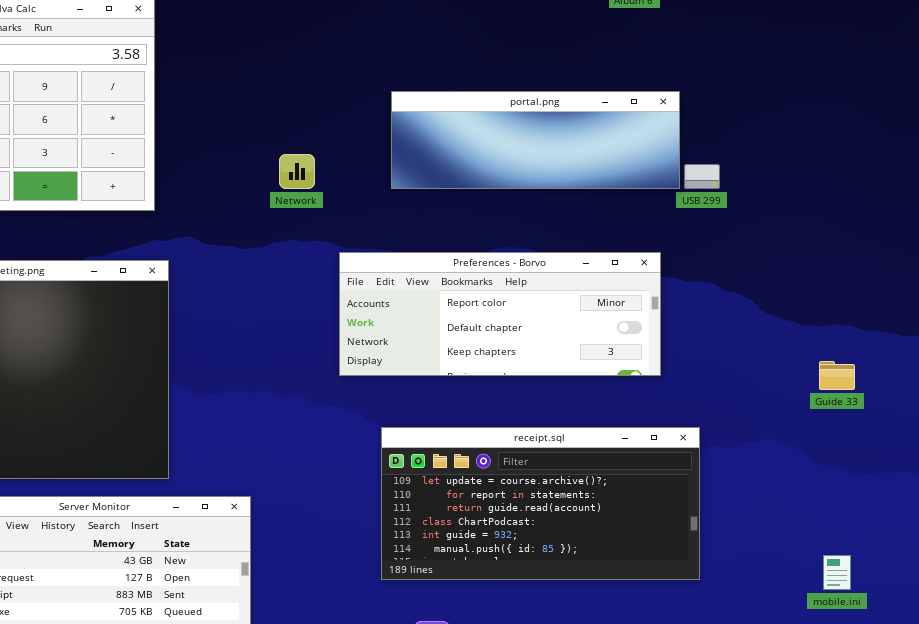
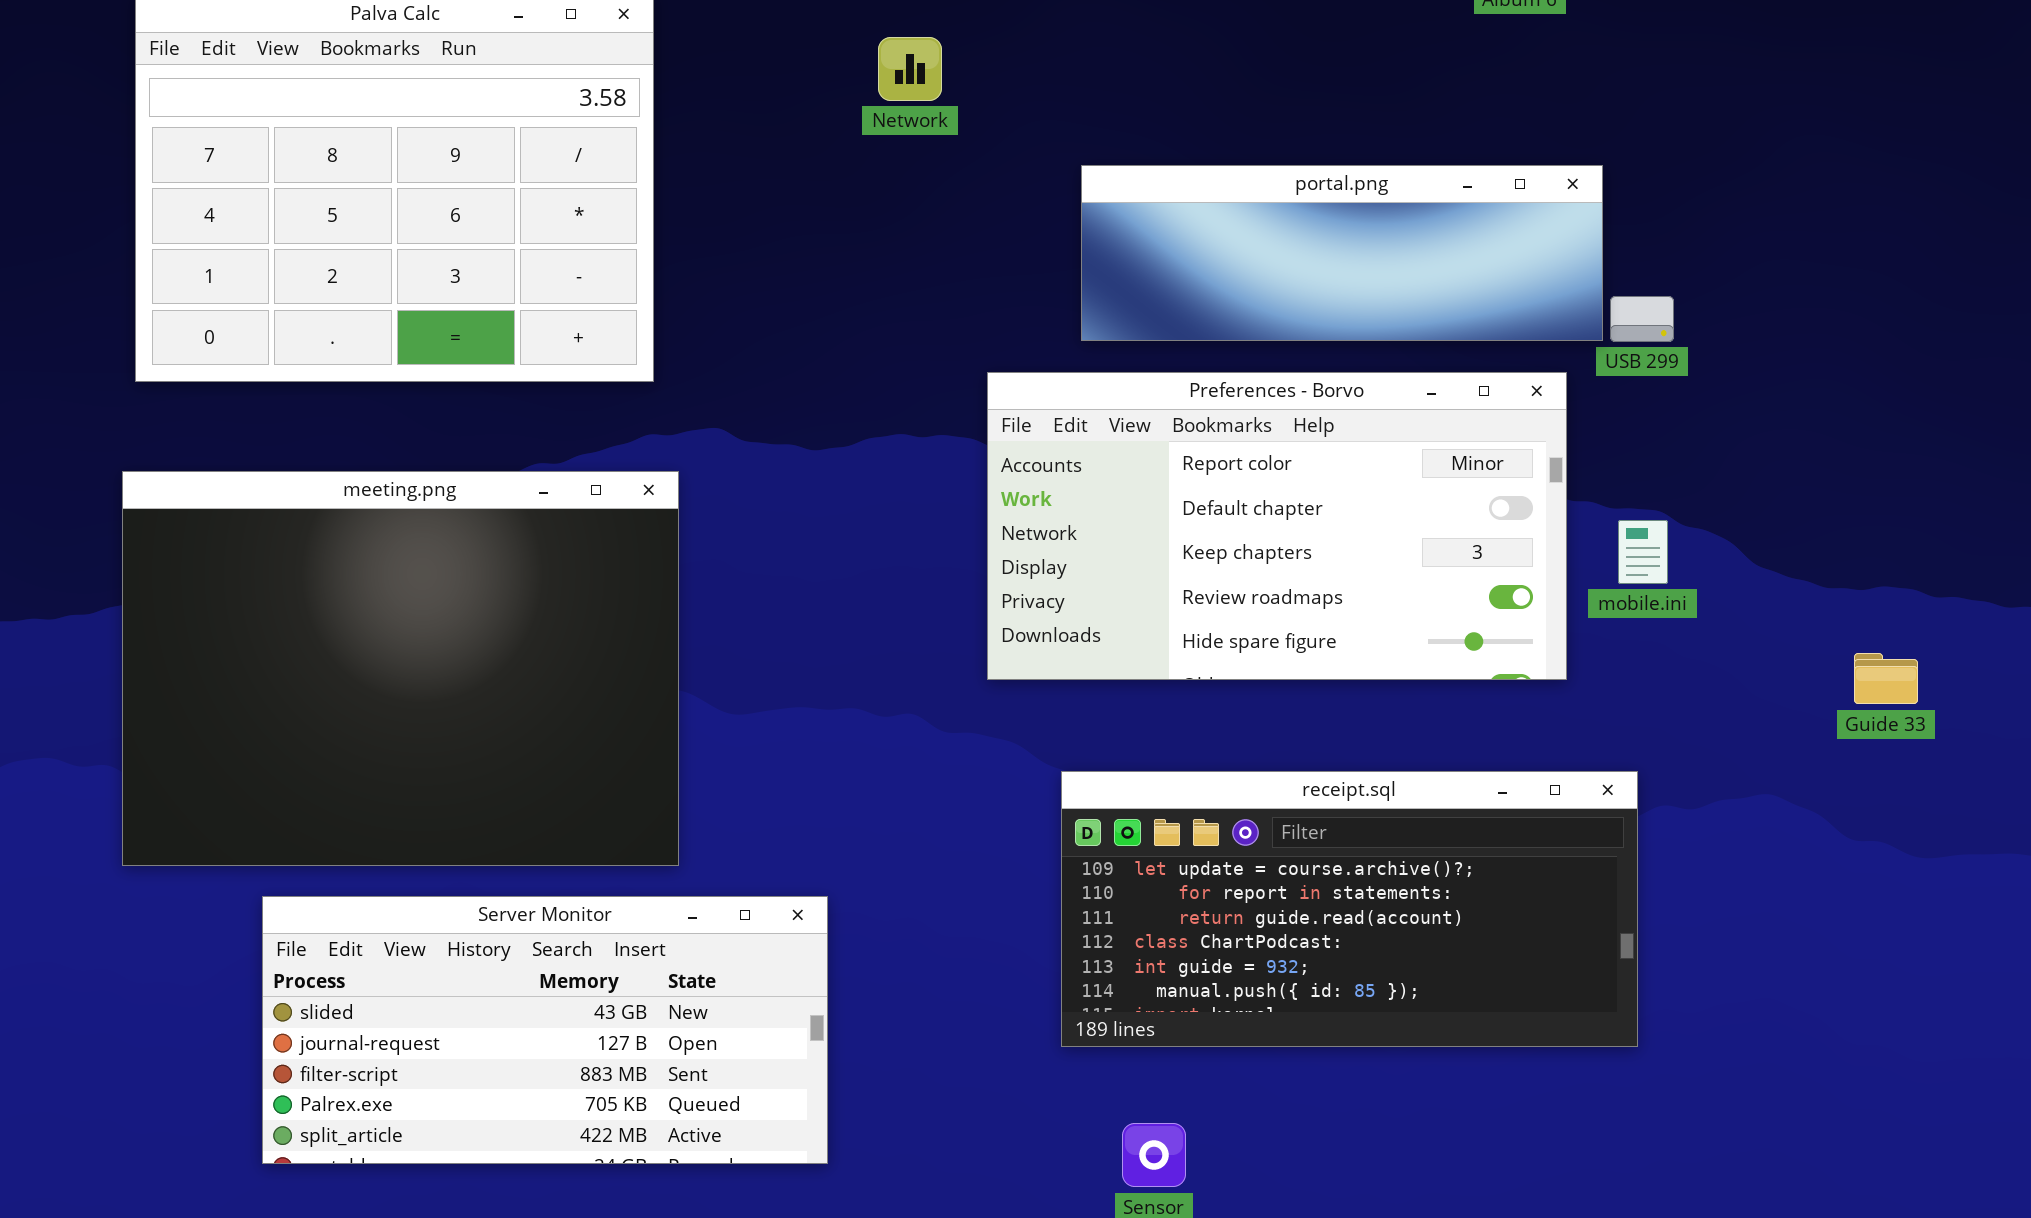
Network: [279,154,315,189] -> [878,37,942,101], moved
Preferences - Borvo: [339,252,661,376] -> [987,372,1567,680], resized
mobile.ini: [823,555,851,590] -> [1618,520,1668,584], moved

